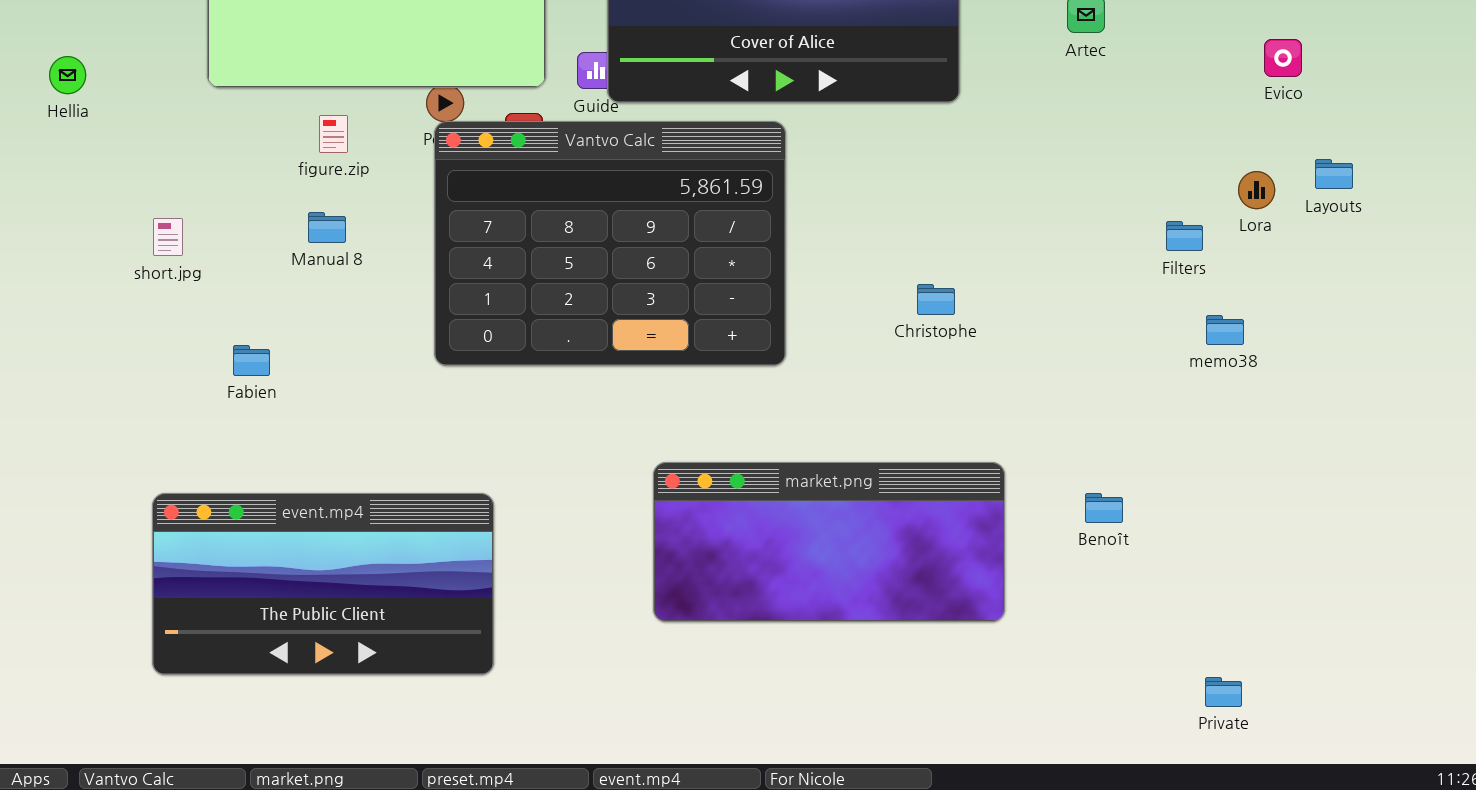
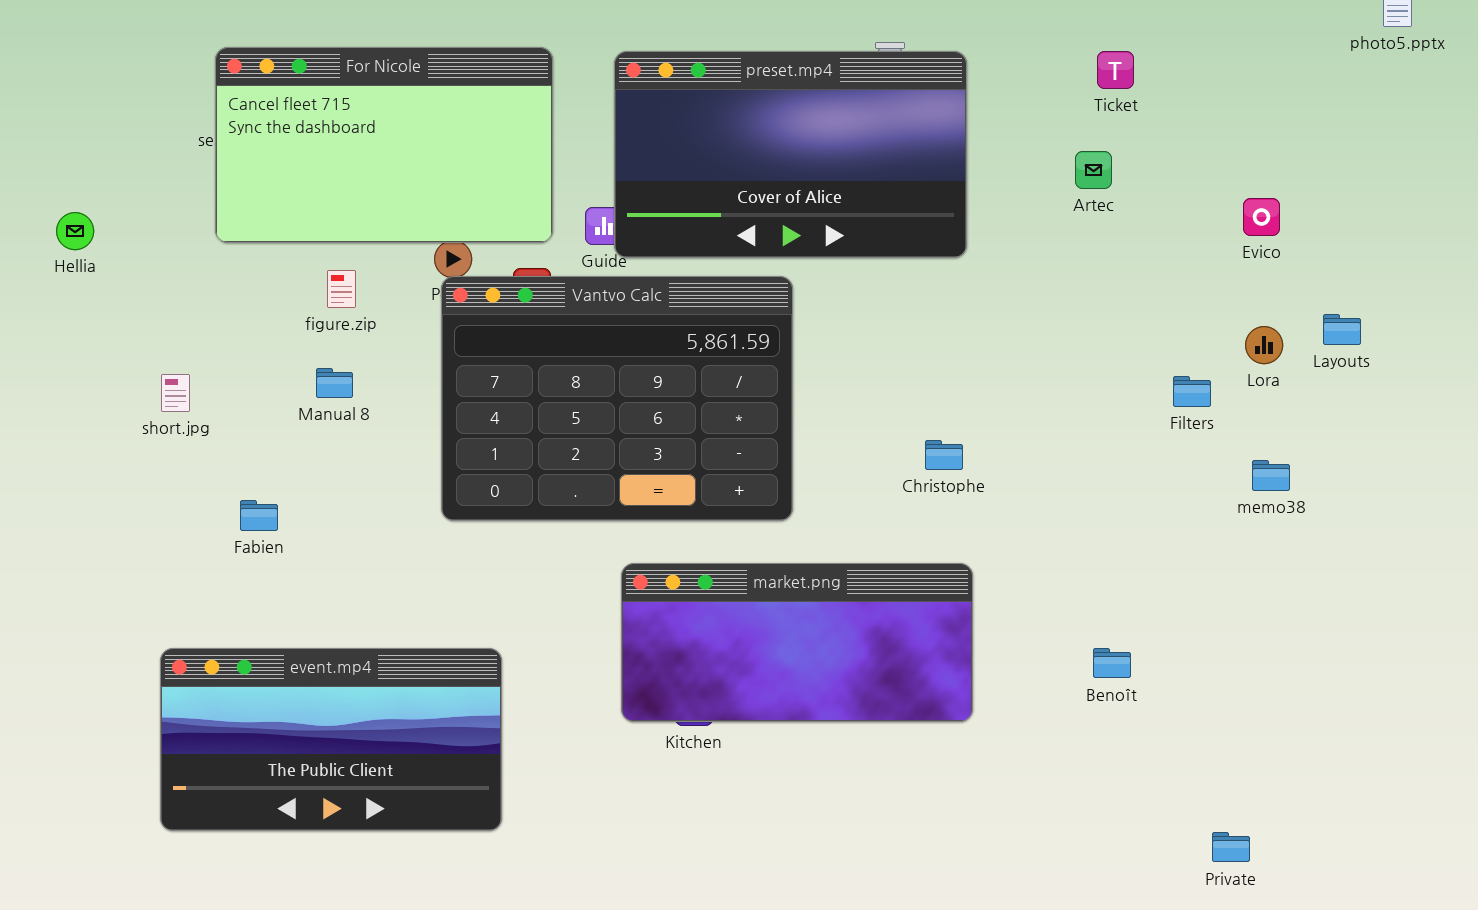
Evico: [1264,39,1302,77] -> [1243,198,1280,236], moved
memo38: [1206,315,1244,345] -> [1252,460,1290,491], moved
market.png: [653,462,1005,622] -> [621,563,973,722], moved

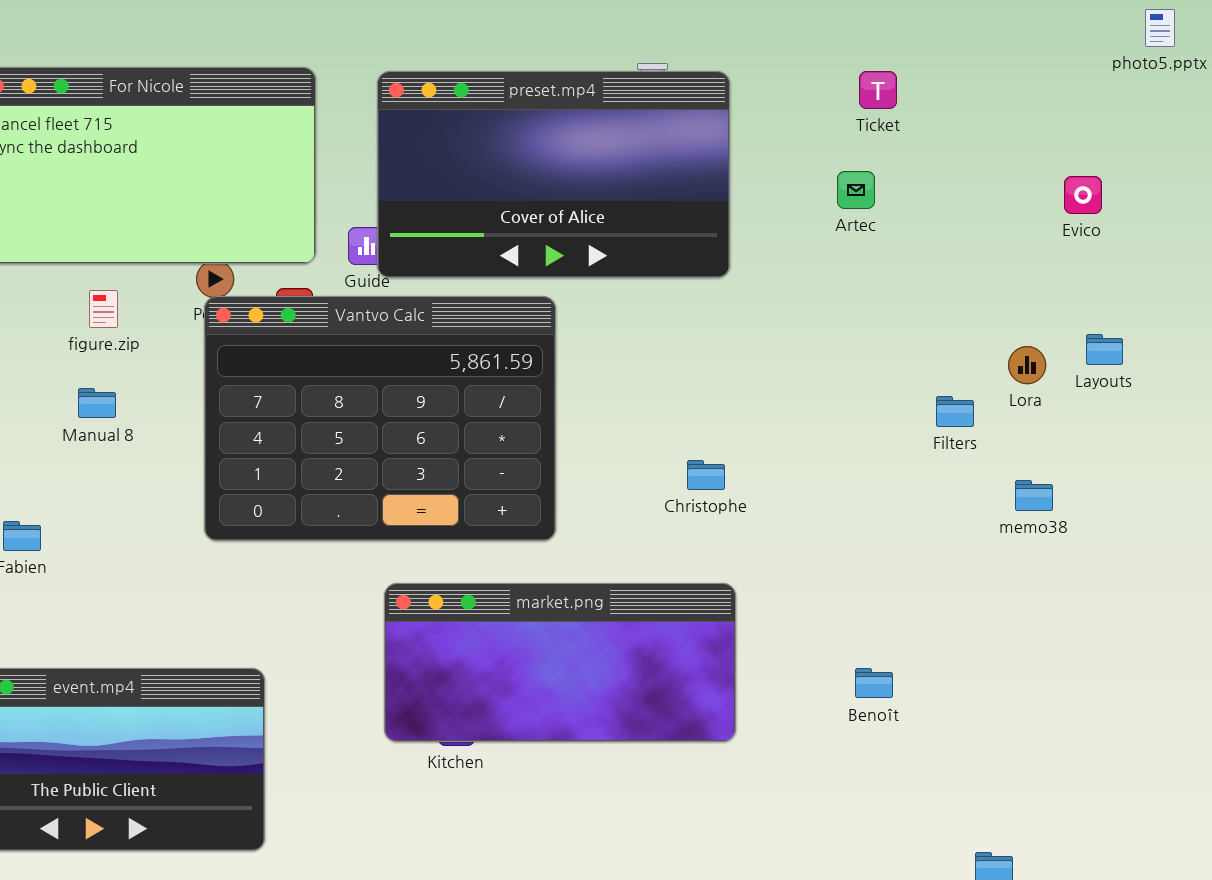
Evico: [1243,198,1280,236] -> [1064,176,1102,214], moved

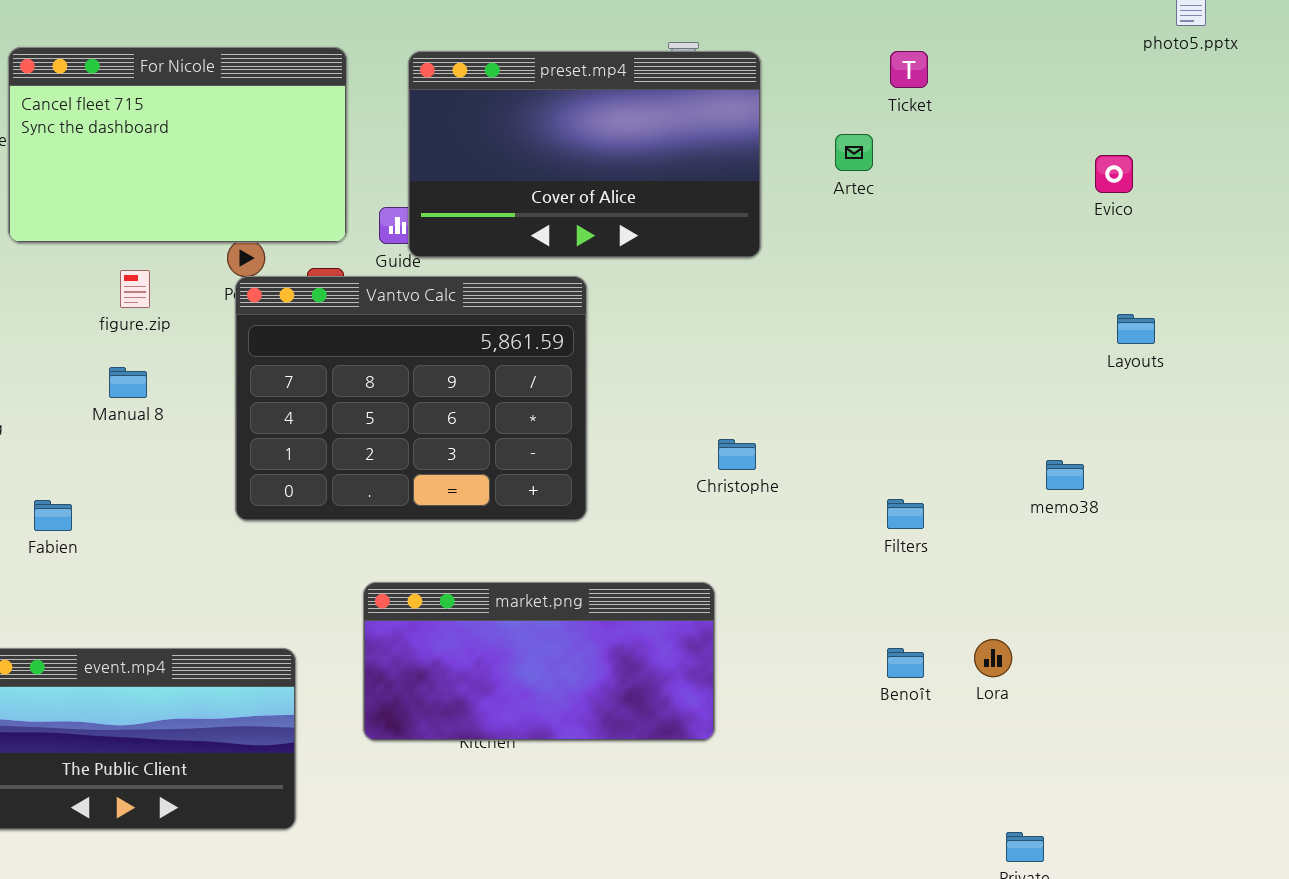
Artec: [837,171,875,209] -> [835,134,873,171], moved
Lora: [1008,346,1046,384] -> [974,639,1012,677], moved
Filters: [936,396,974,427] -> [887,499,924,529], moved
market.png: [384,583,736,742] -> [363,582,715,741], moved

